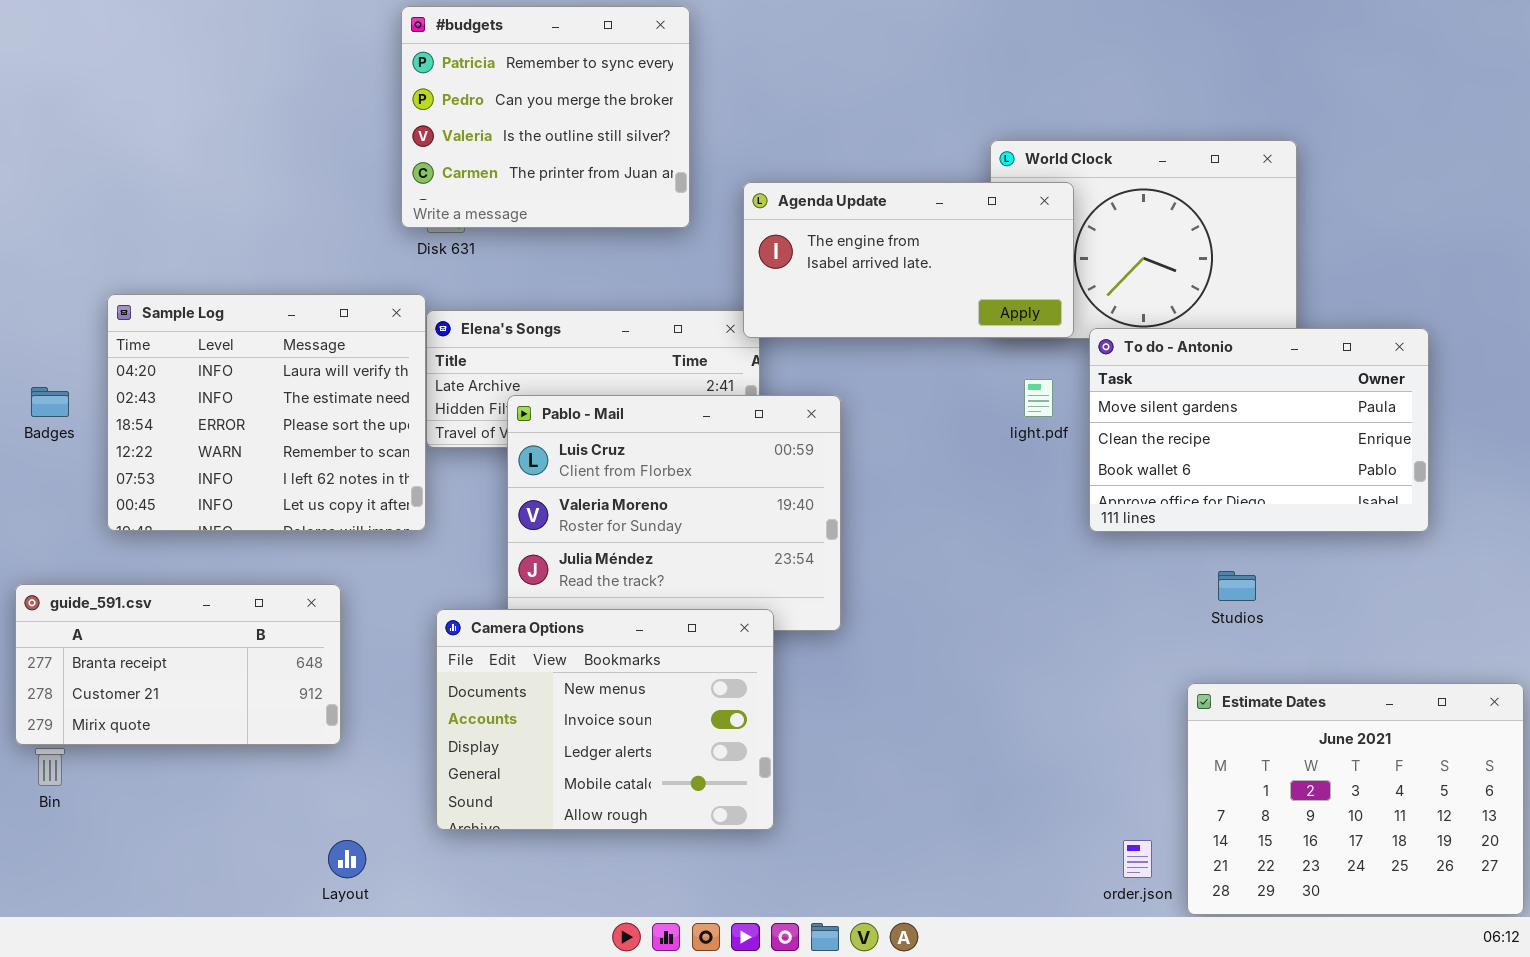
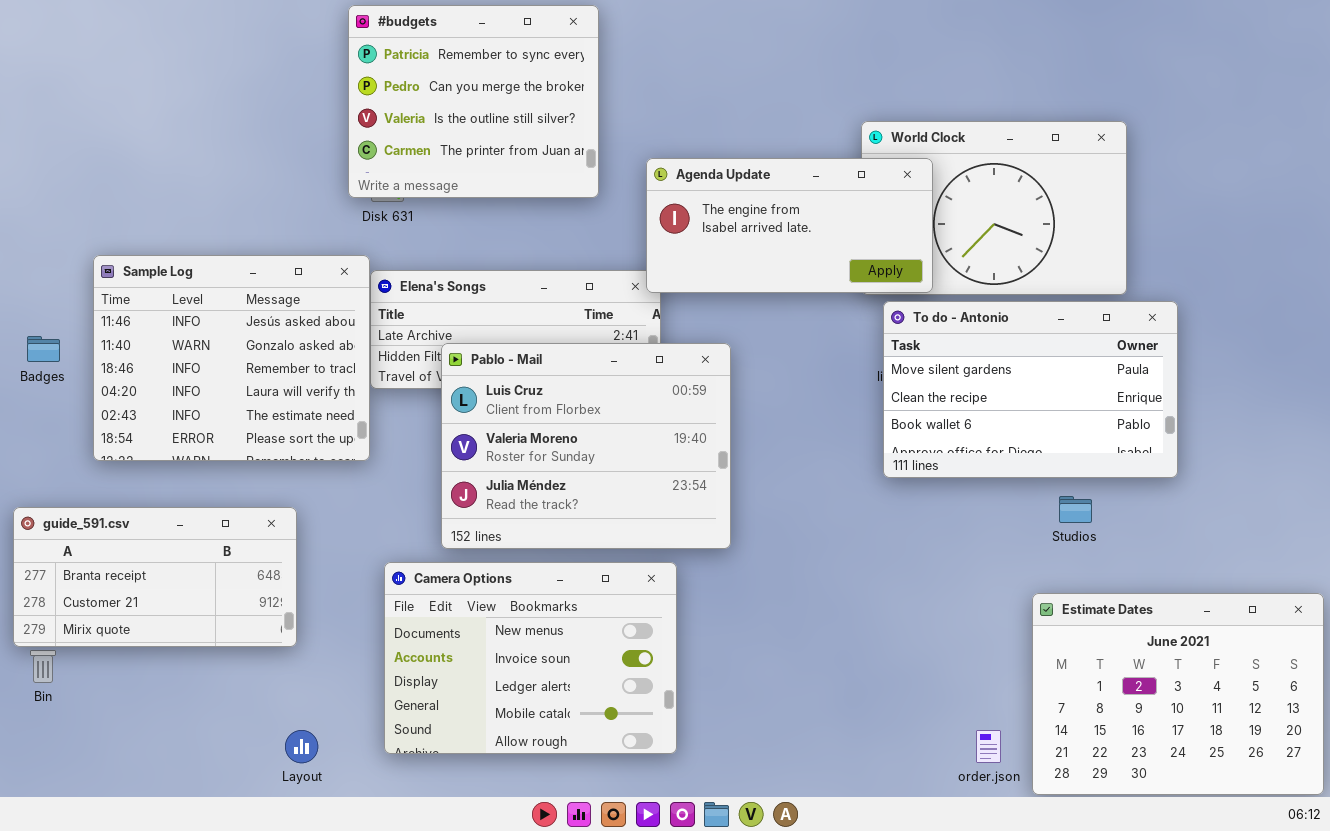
Sample Log: [107,294,426,531] -> [93,255,370,461], scrolled up 3 rows
To do - Antonio: [1089,328,1429,532] -> [883,301,1178,478], moved
Camera Options: [436,609,774,830] -> [384,562,677,754], moved

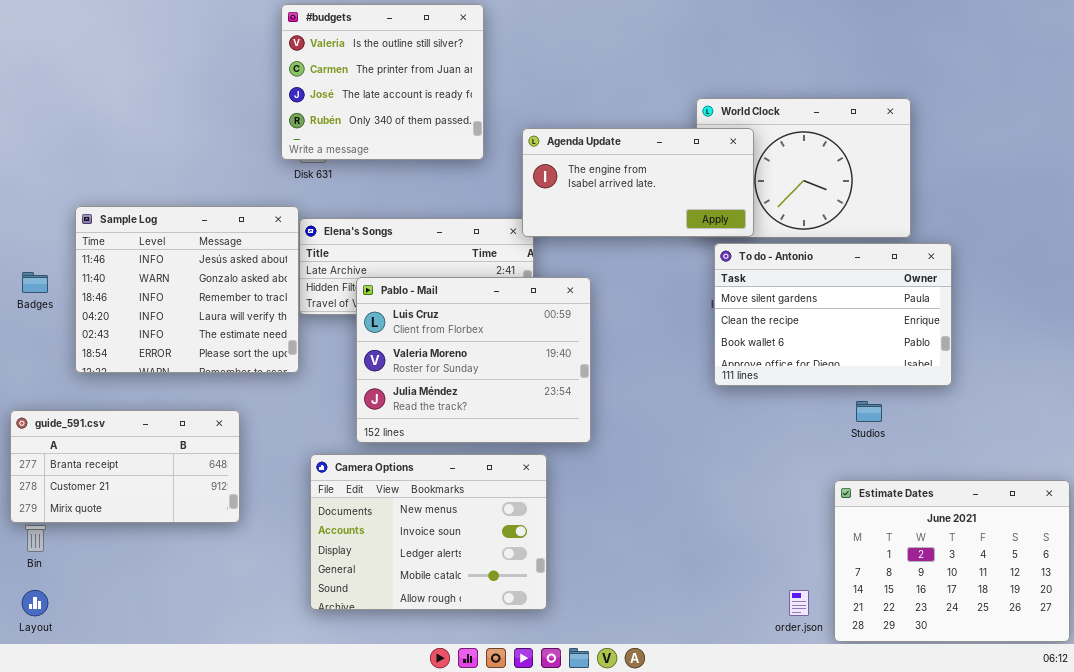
#budgets: [348,5,599,198] -> [281,4,484,160], scrolled down 2 rows
Layout: [285,730,318,763] -> [22,590,48,616], moved

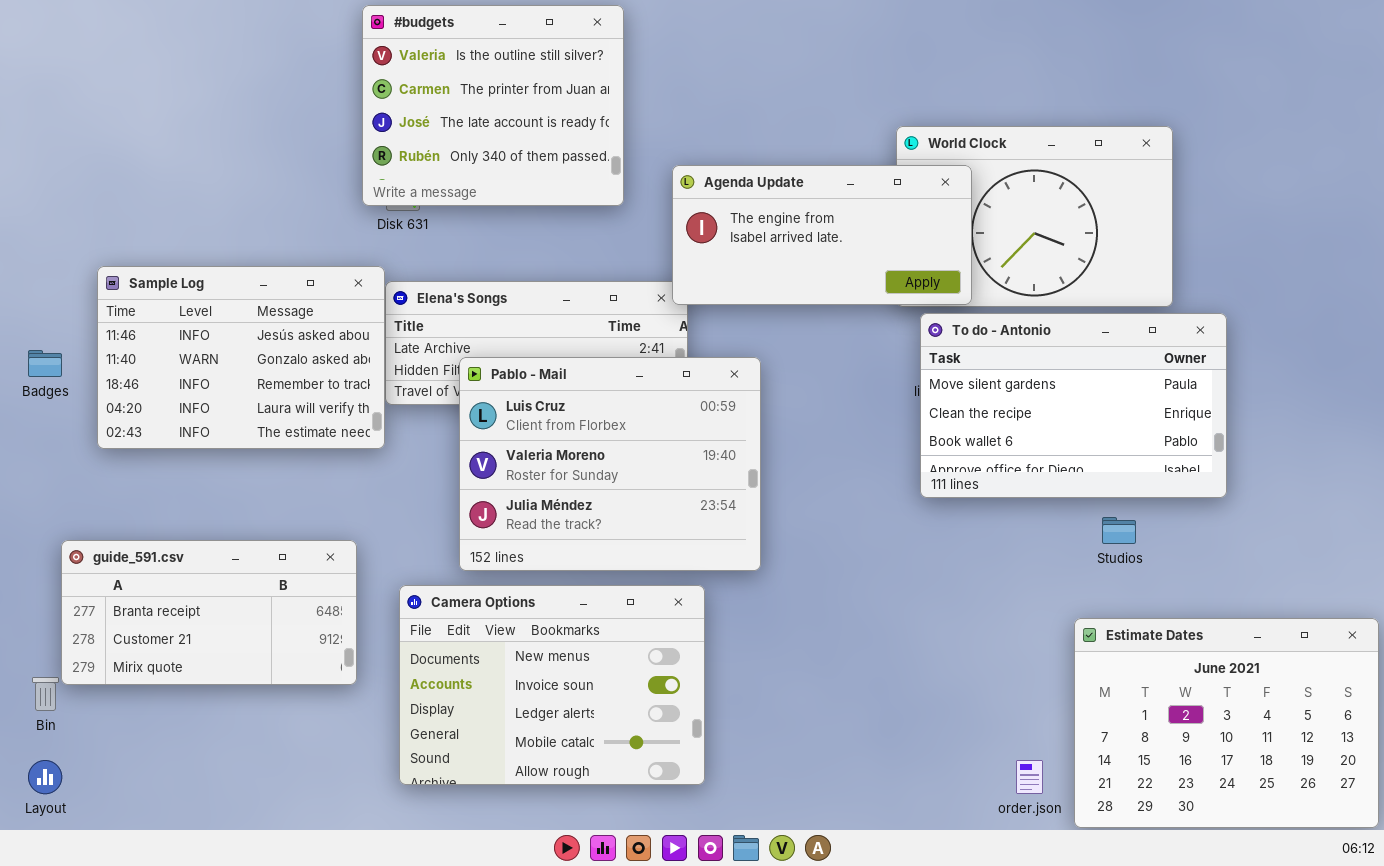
Sample Log: [75,206,299,373] -> [97,266,385,449], resized
guide_591.csv: [10,410,240,523] -> [61,540,357,685], moved

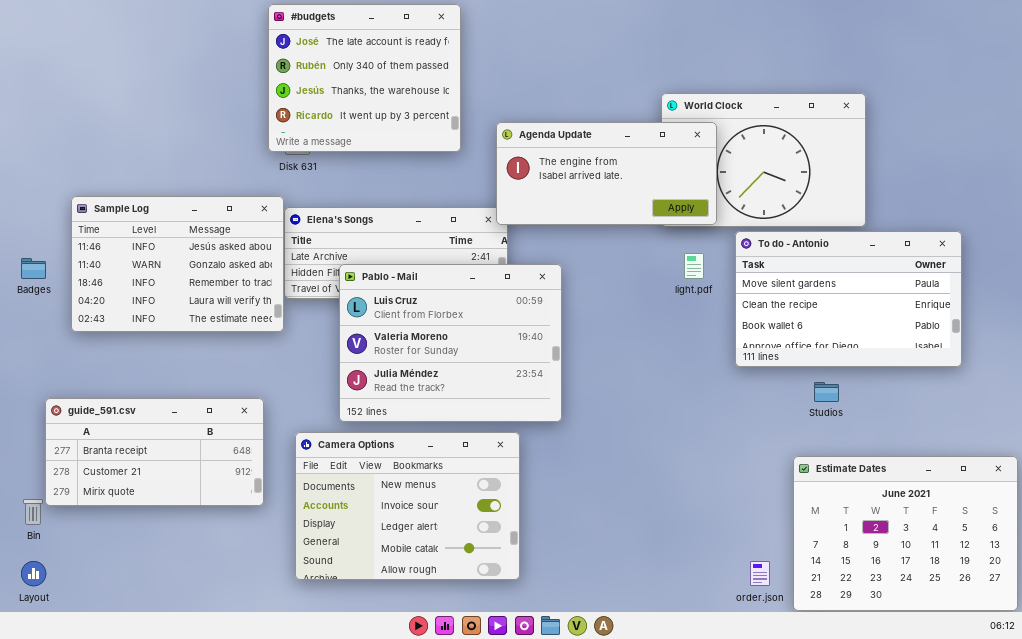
#budgets: [362,5,624,206] -> [268,4,461,152], scrolled down 2 rows
To do - Antonio: [920,313,1227,498] -> [735,231,962,367], moved

